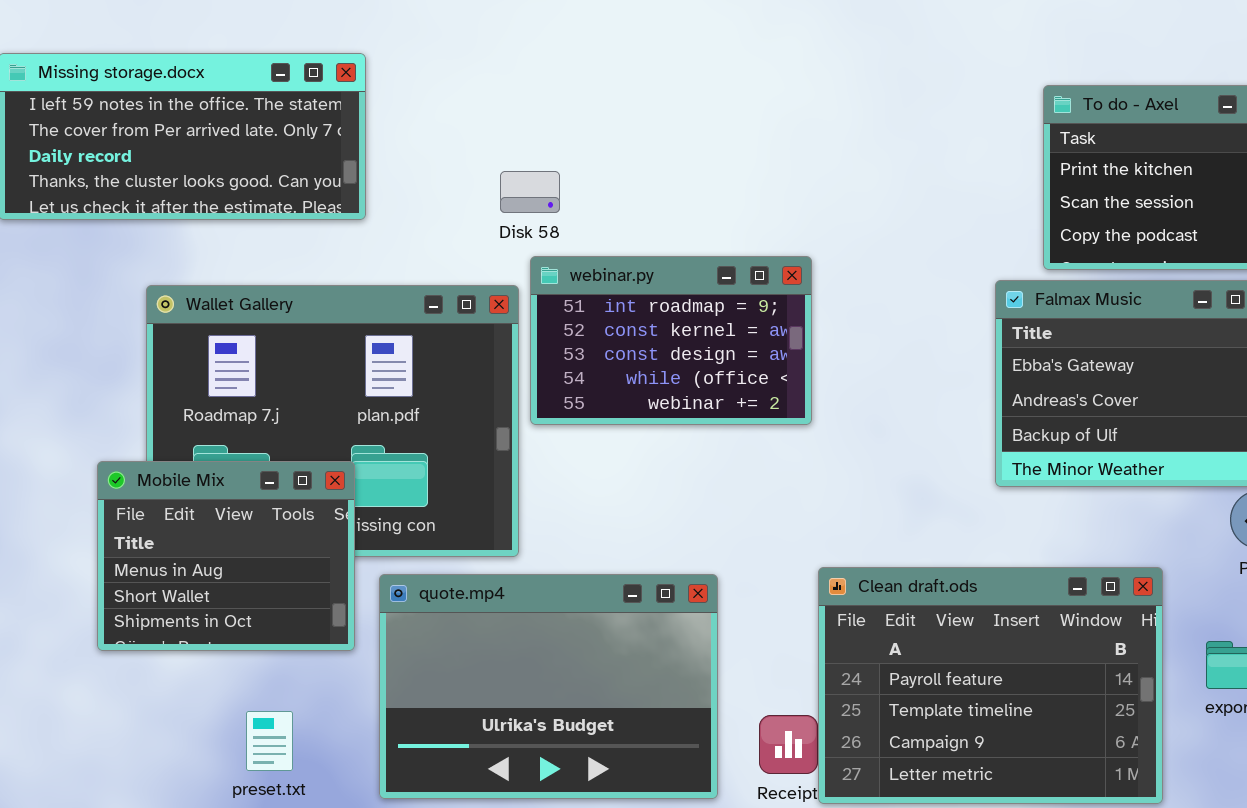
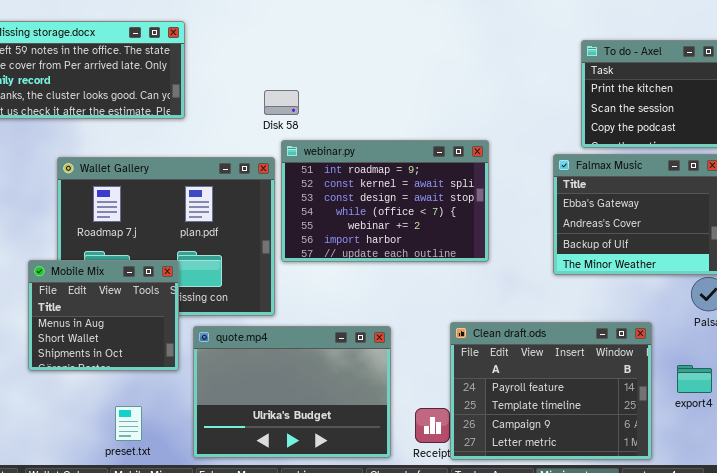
webinar.py: [530,256,812,425] -> [281,140,489,262], resized

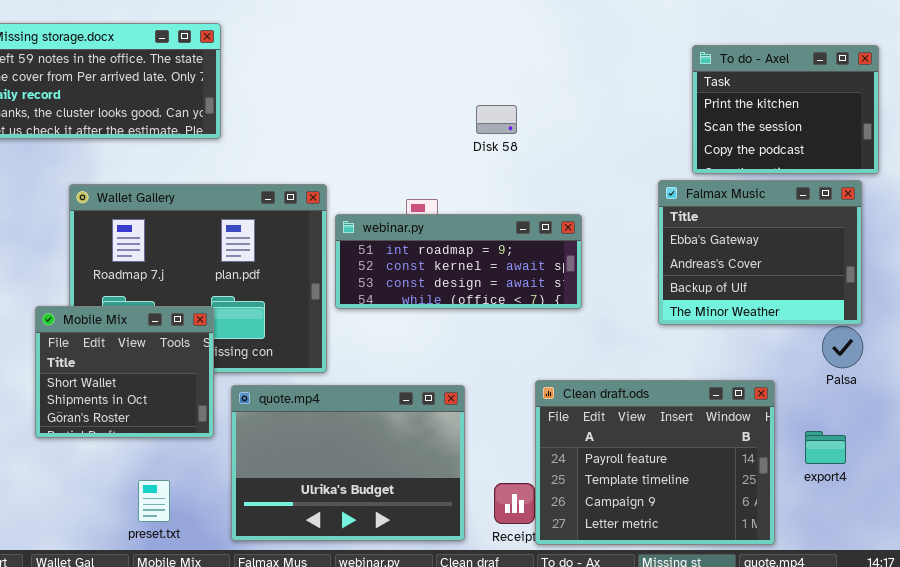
Disk 58: [264,90,299,115] -> [476,105,517,134], moved
webinar.py: [281,140,489,262] -> [335,214,582,309], resized
Mobile Mix: [28,260,179,371] -> [35,306,214,438], scrolled down 1 row

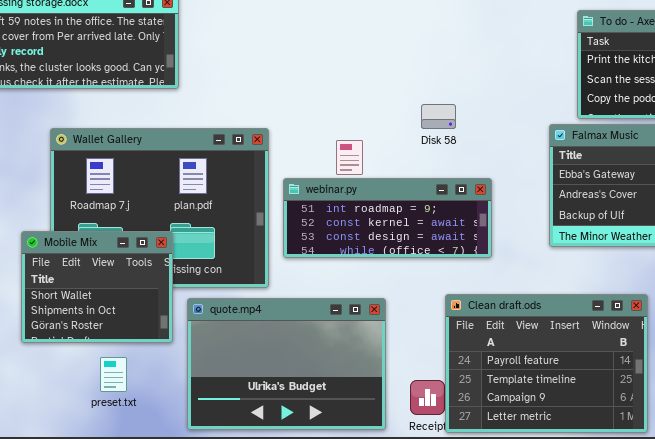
Disk 58: [476,105,517,134] -> [421,104,456,129], moved
webinar.py: [335,214,582,309] -> [283,178,492,258], moved
preset.txt: [138,480,170,522] -> [100,357,127,392], moved

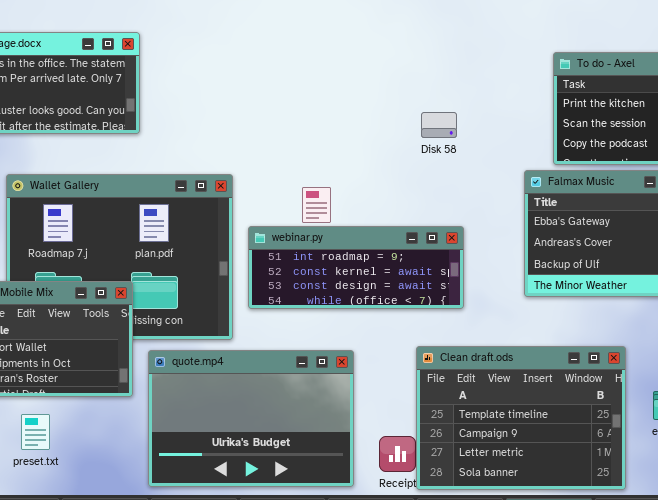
Disk 58: [421,104,456,129] -> [421,112,457,138], moved
Clean draft.ods: [445,294,648,433] -> [416,346,626,490], scrolled down 1 row
preset.txt: [100,357,127,392] -> [21,414,50,450], moved

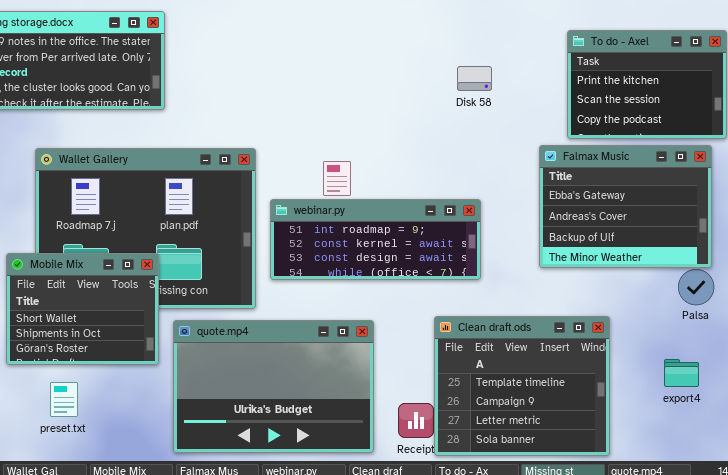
Disk 58: [421,112,457,138] -> [457,66,492,91], moved
Clean draft.ods: [416,346,626,490] -> [434,316,610,456], resized

